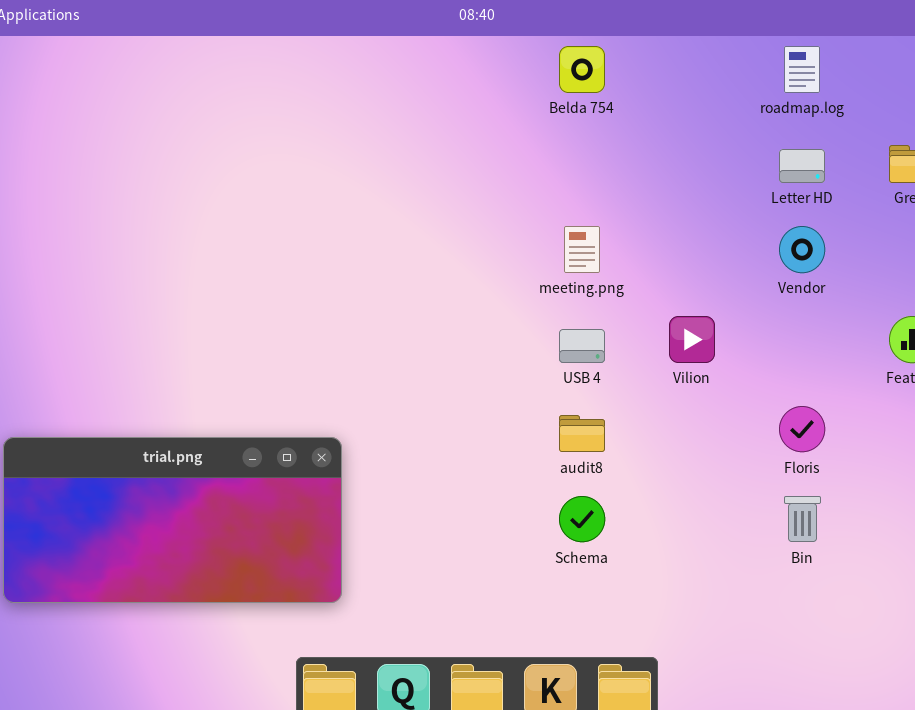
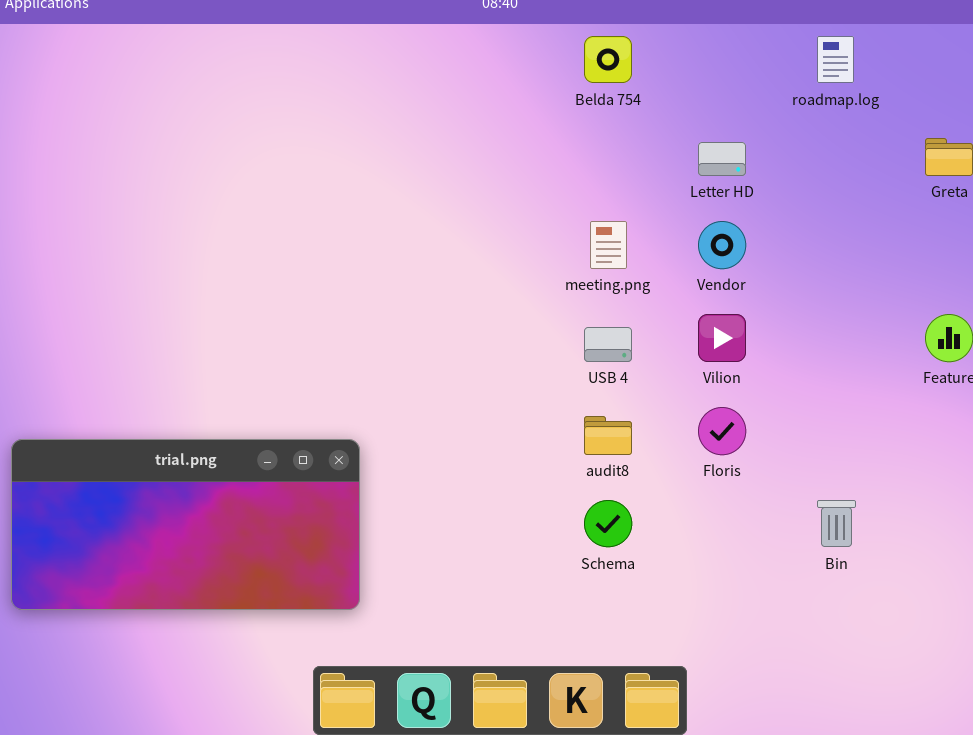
Letter HD: [779,149,825,183] -> [698,142,746,176], moved
Vendor: [779,226,825,273] -> [698,221,746,269], moved
Floris: [779,406,825,452] -> [698,407,746,455], moved

